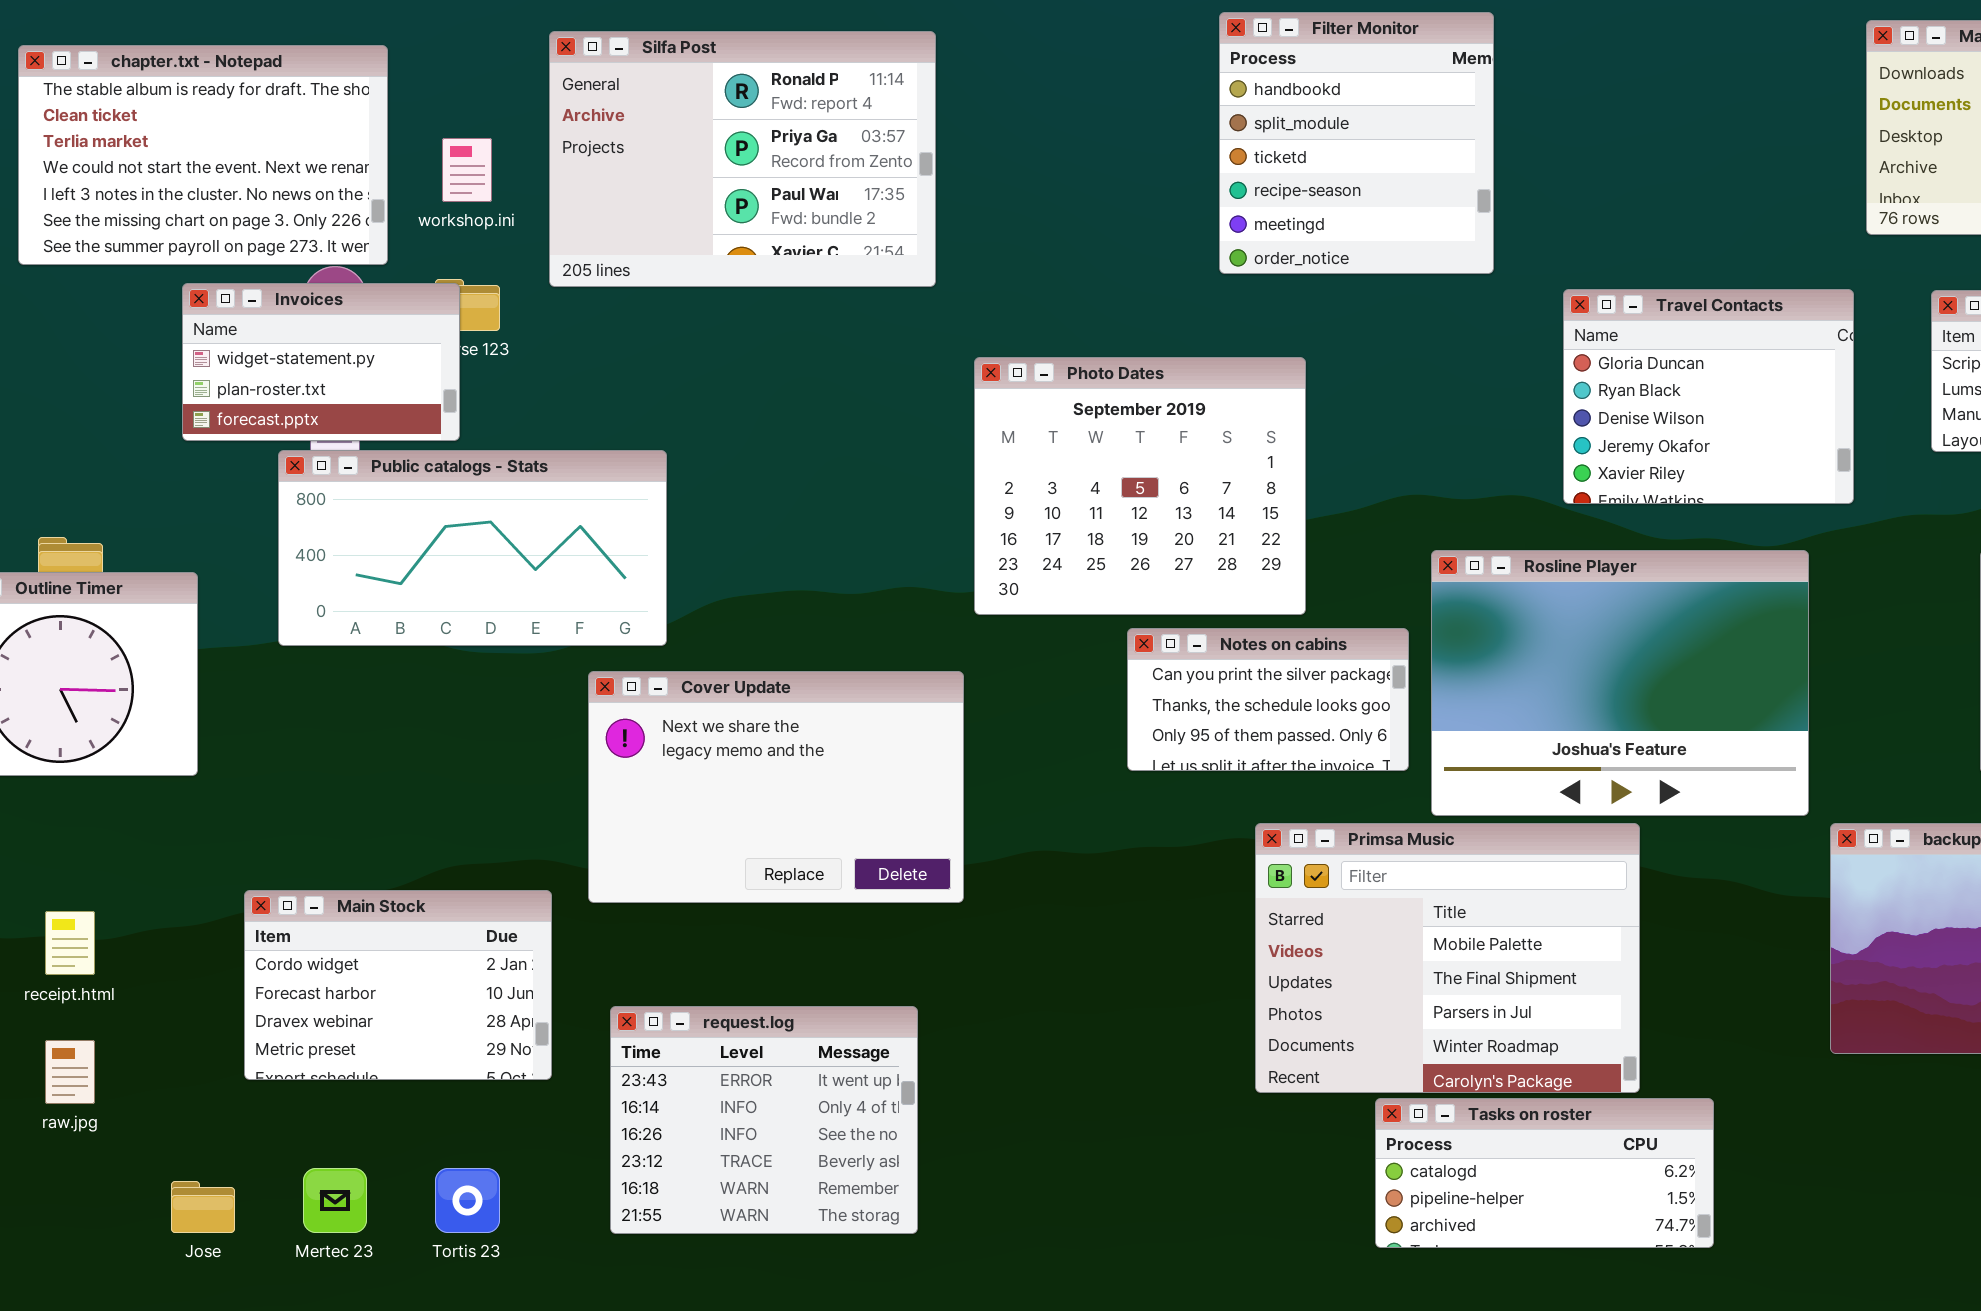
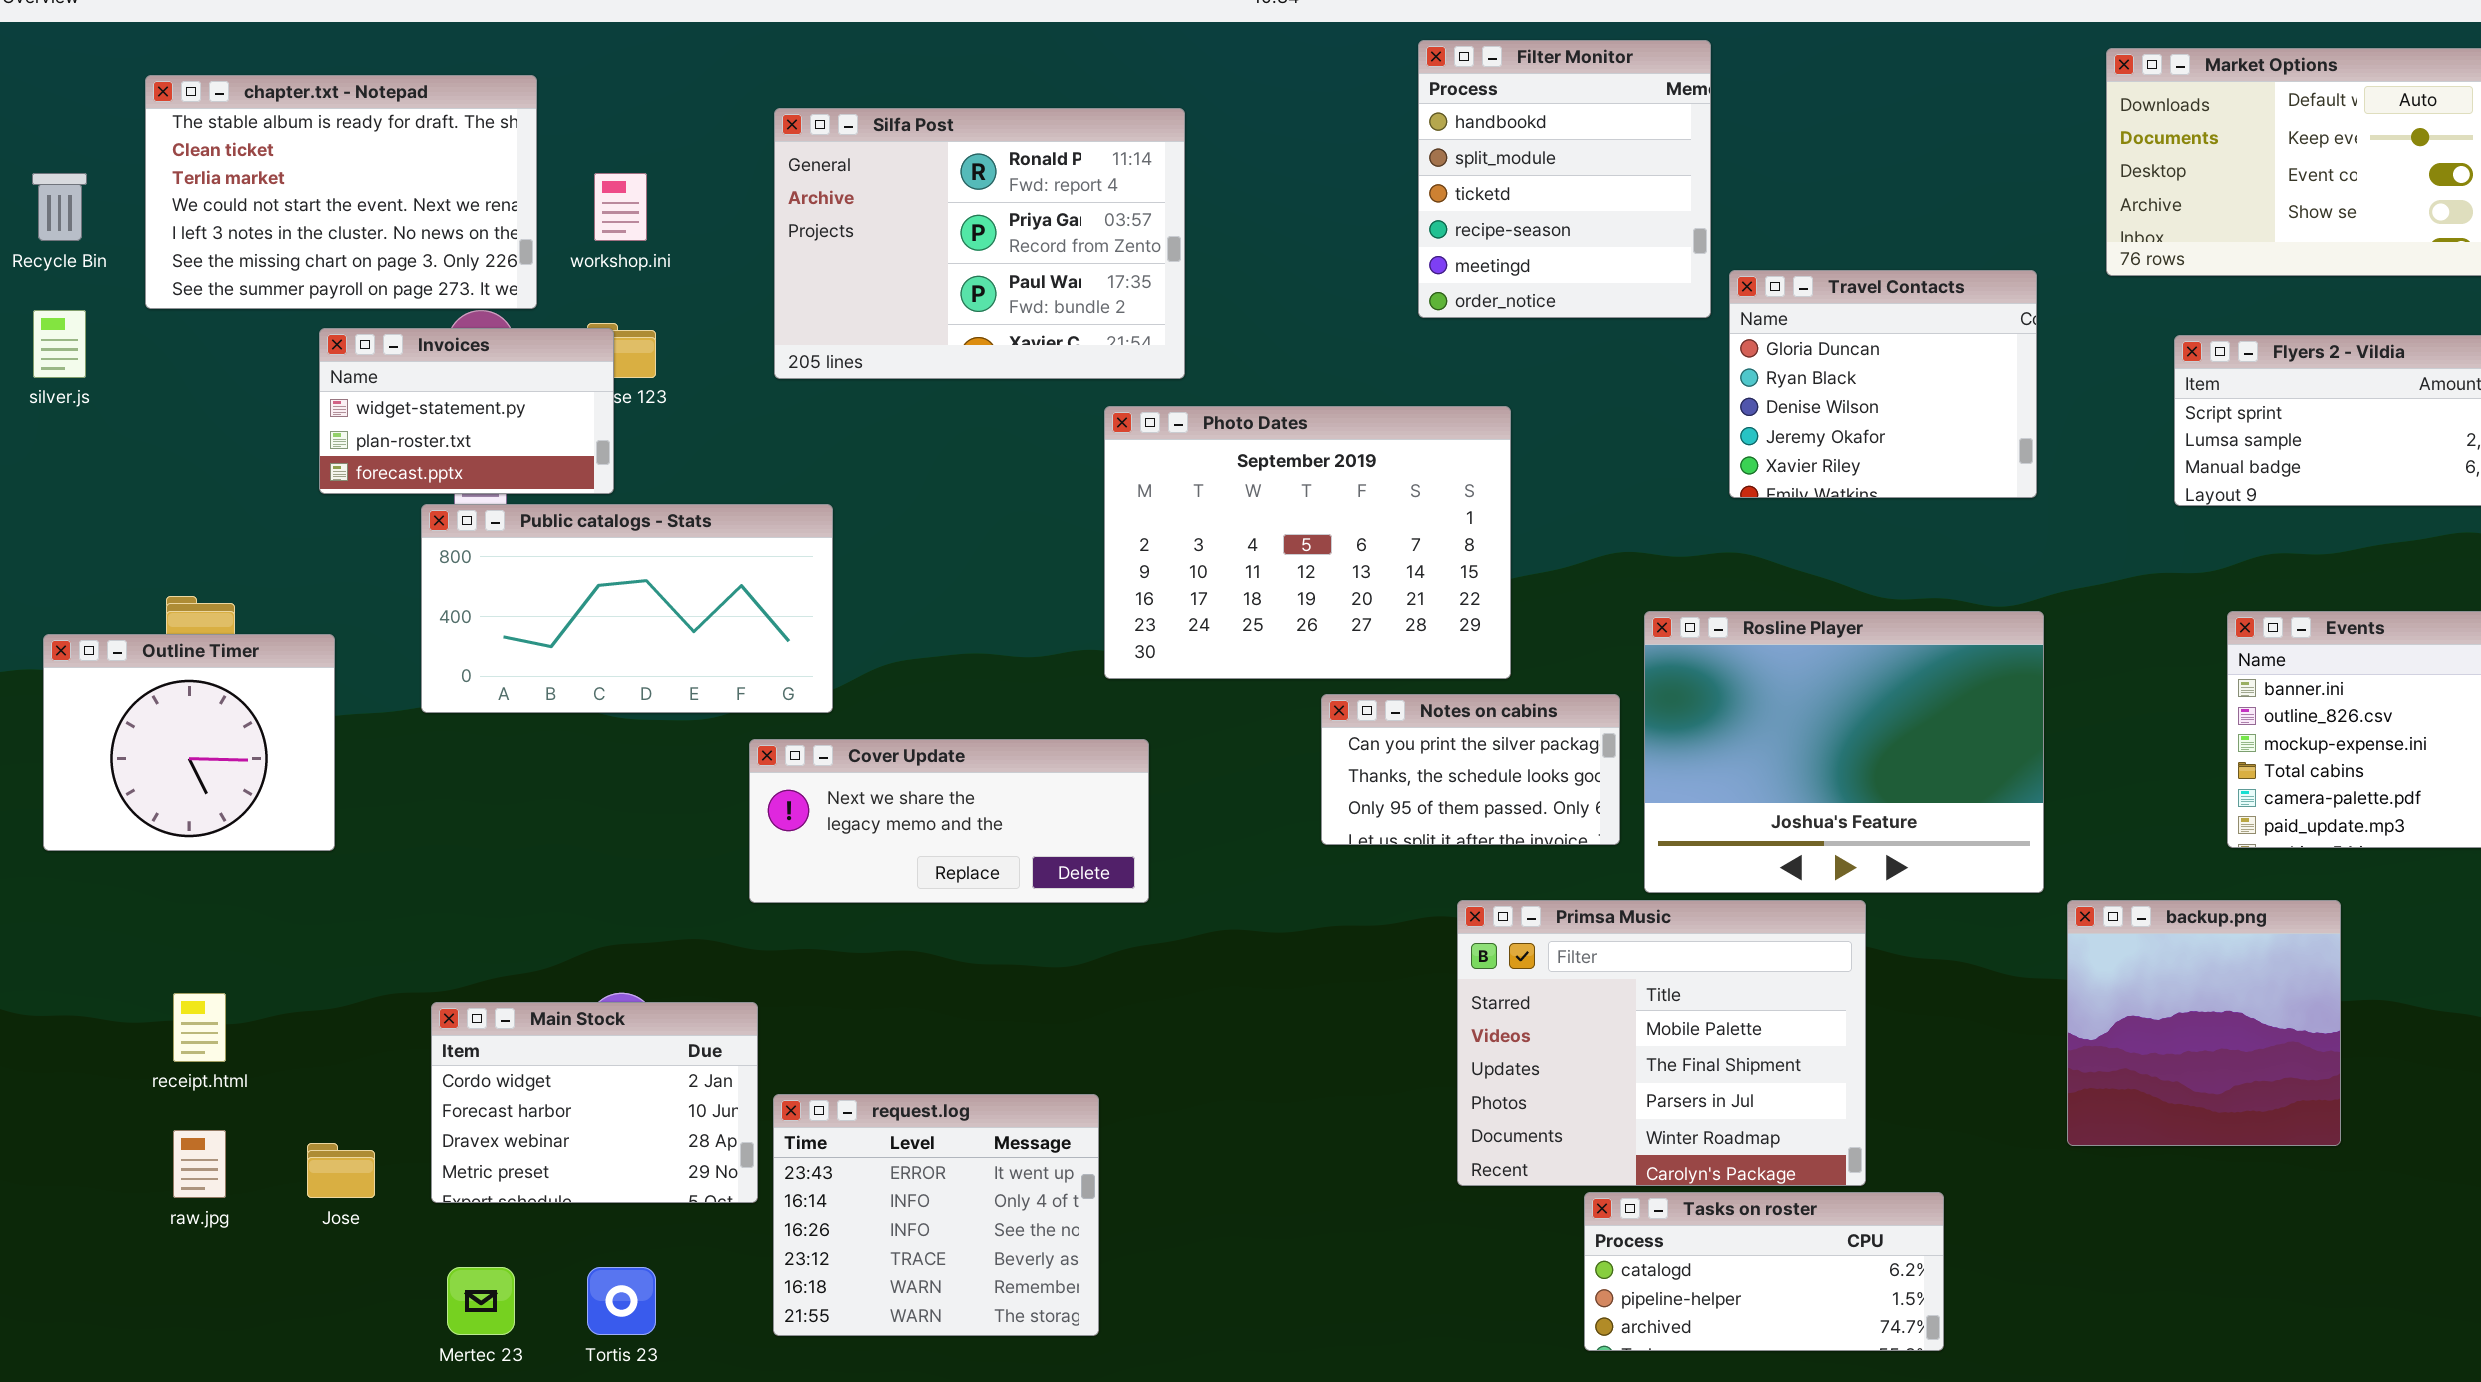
Silfa Post: [549,31,936,287] -> [774,108,1185,379], moved
Travel Contacts: [1563,289,1854,504] -> [1729,270,2037,498], moved
Photo Dates: [974,357,1306,615] -> [1104,406,1511,679], resized
Cover Update: [588,671,964,903] -> [749,739,1149,903], resized
Main Stock: [244,890,552,1080] -> [431,1002,758,1203], moved
Jose: [171,1181,235,1233] -> [307,1143,375,1198], moved

